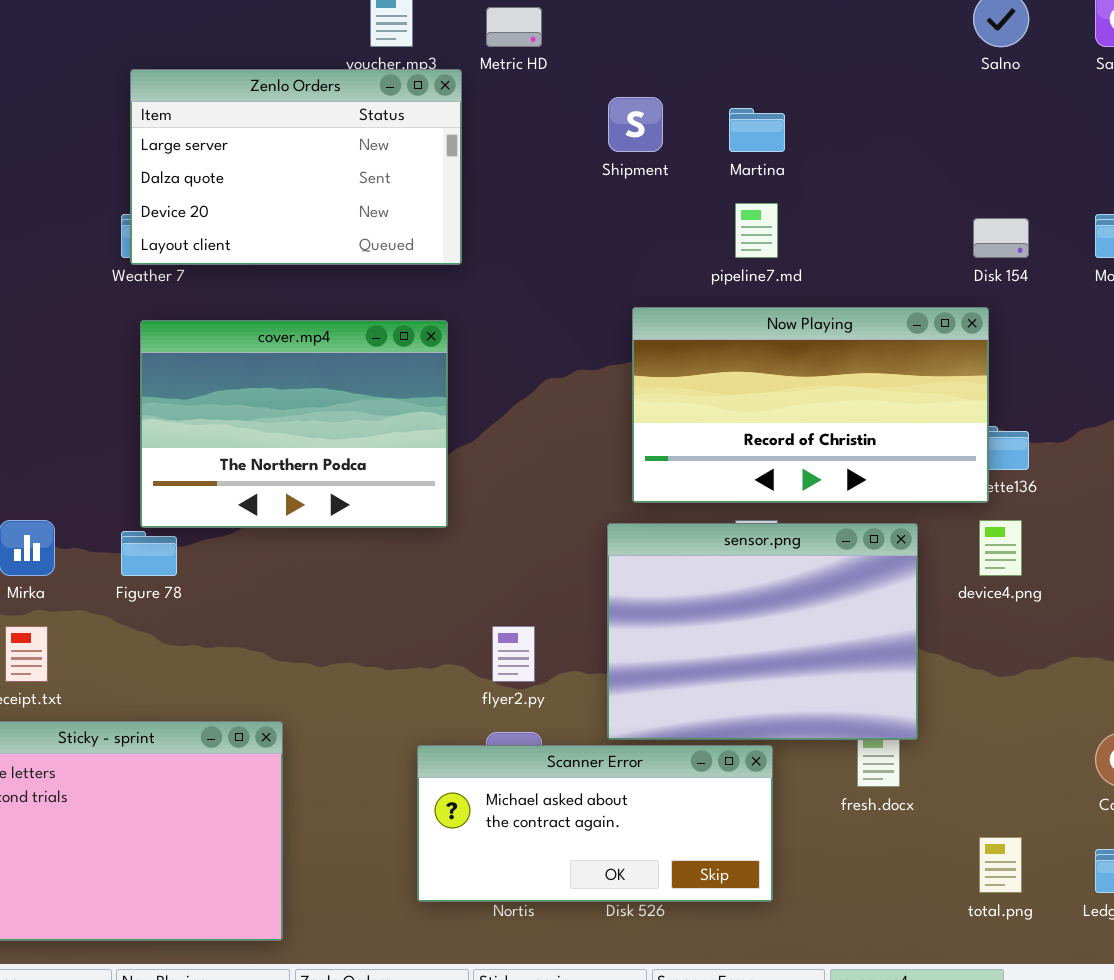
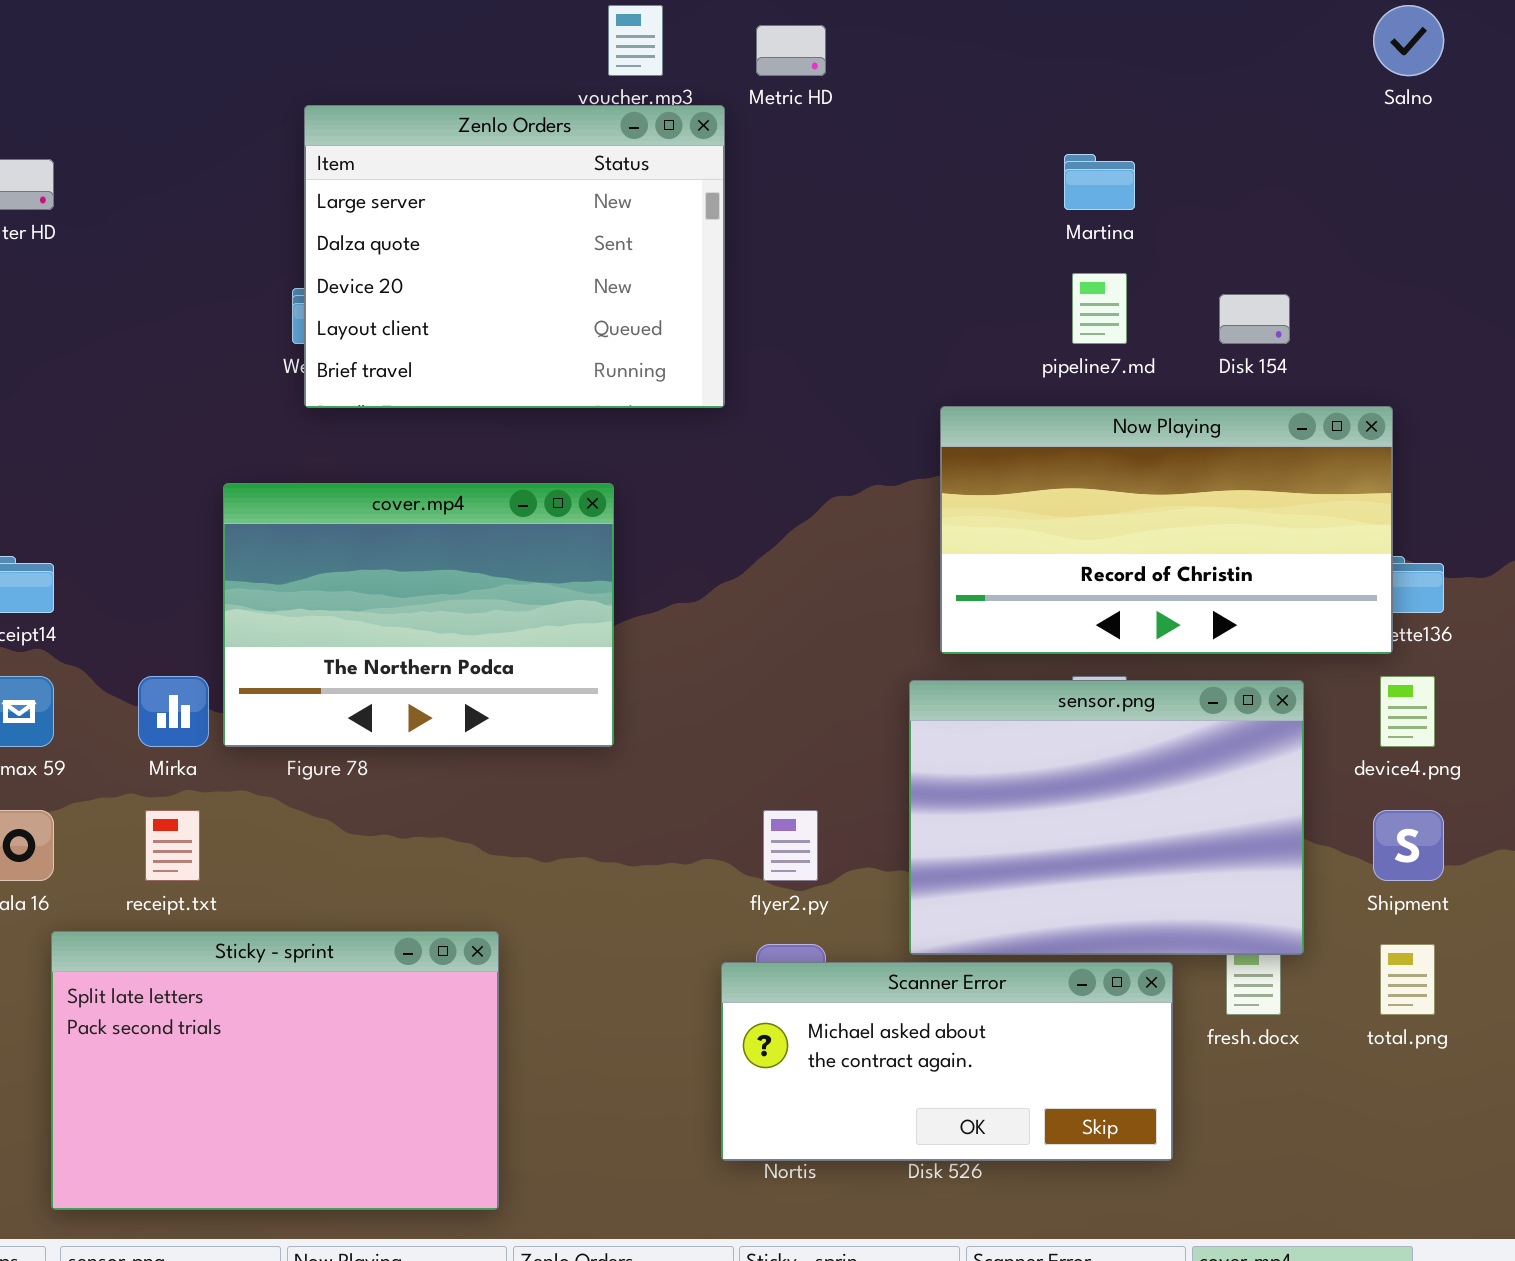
Zenlo Orders: [130,69,462,265] -> [304,105,725,408], resized
Shipment: [608,97,663,152] -> [1373,810,1444,881], moved
Disk 154: [973,218,1029,258] -> [1219,294,1290,344], moved
cover.mp4: [140,320,448,528] -> [223,483,614,747], moved
Scanner Error: [417,745,773,902] -> [721,962,1173,1161], moved
total.png: [979,837,1022,893] -> [1380,944,1435,1015], moved

